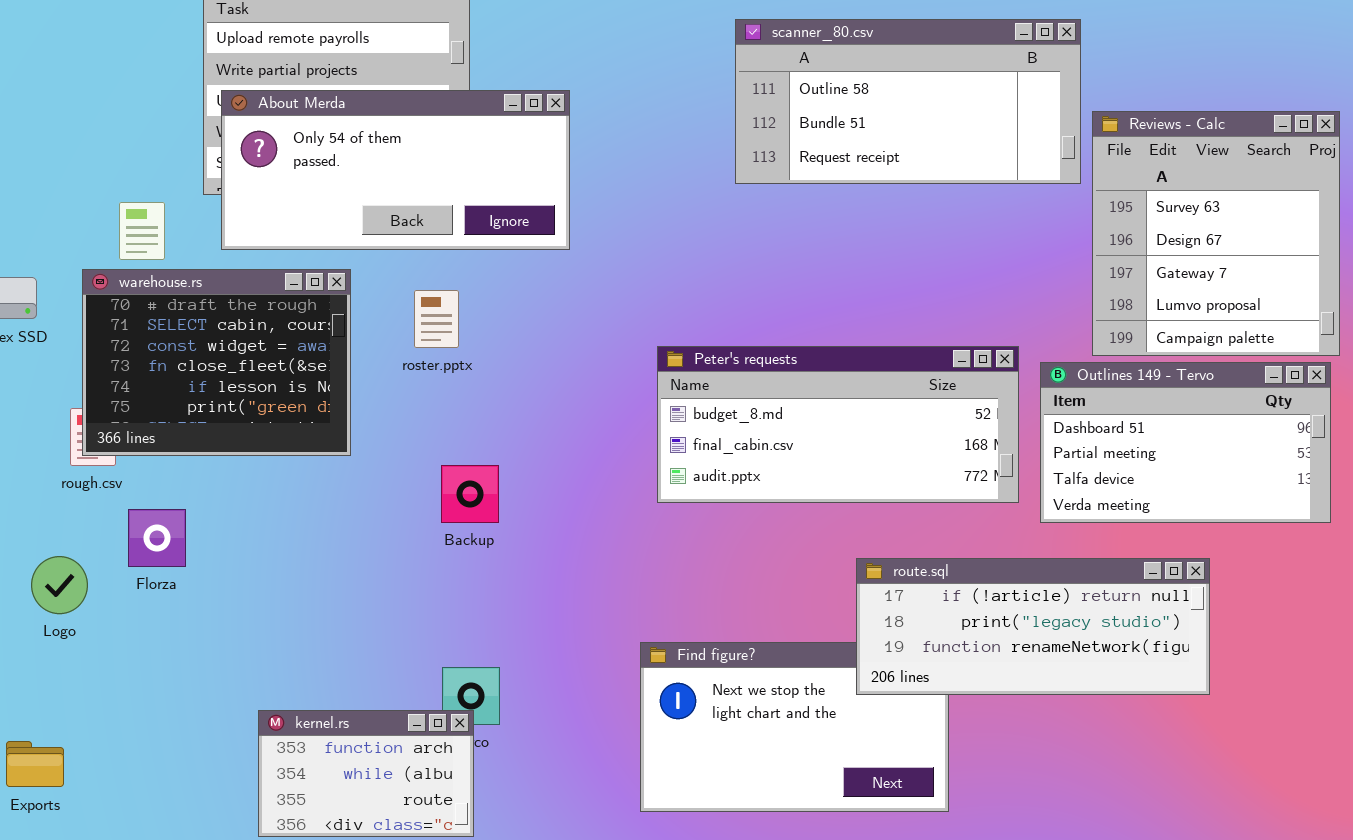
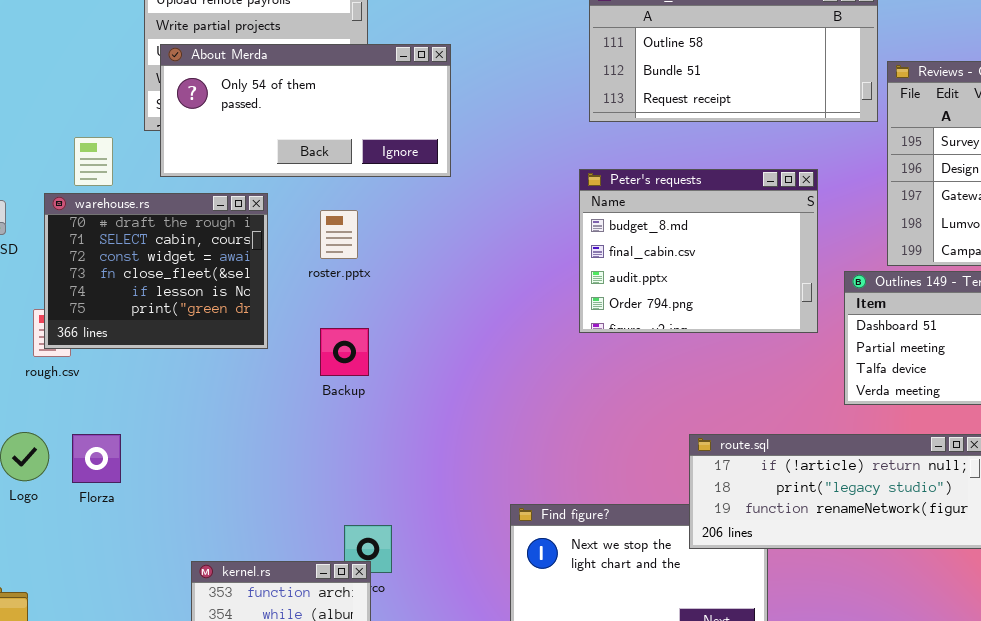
Peter's requests: [657,346,1019,503] -> [579,169,818,333], moved, resized
Backup: [441,465,499,523] -> [320,328,369,376], moved
Florza: [128,509,186,567] -> [72,434,121,483], moved

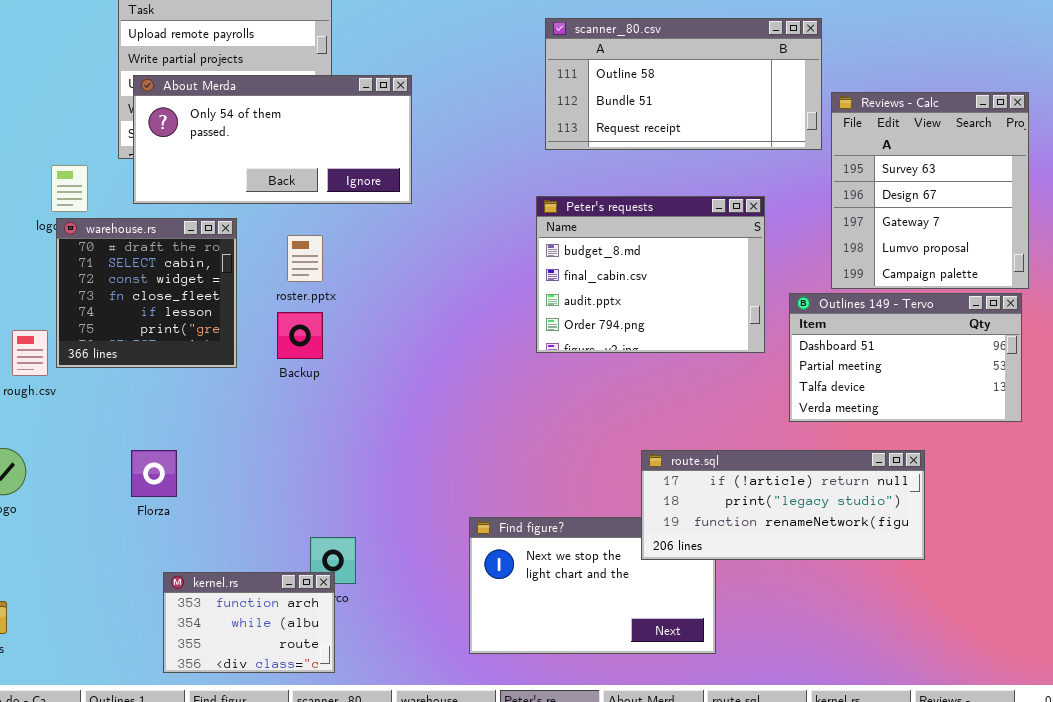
warehouse.rs: [44,193,268,349] -> [56,218,237,368], resized
Backup: [320,328,369,376] -> [277,312,323,359], moved
Florza: [72,434,121,483] -> [131,450,177,497], moved

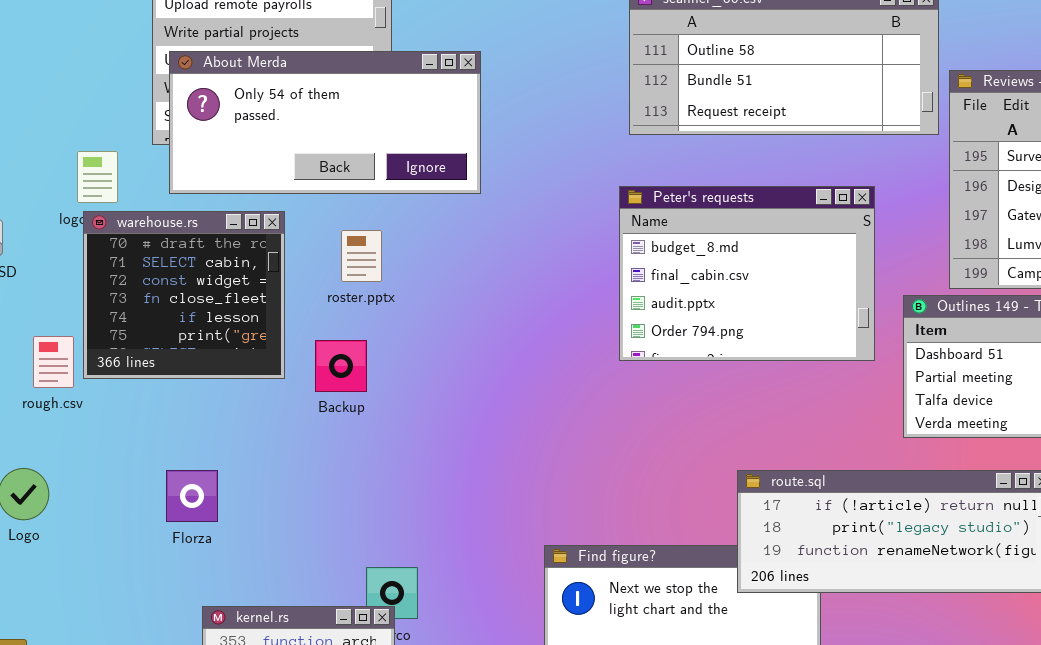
Backup: [277,312,323,359] -> [315,340,367,392], moved

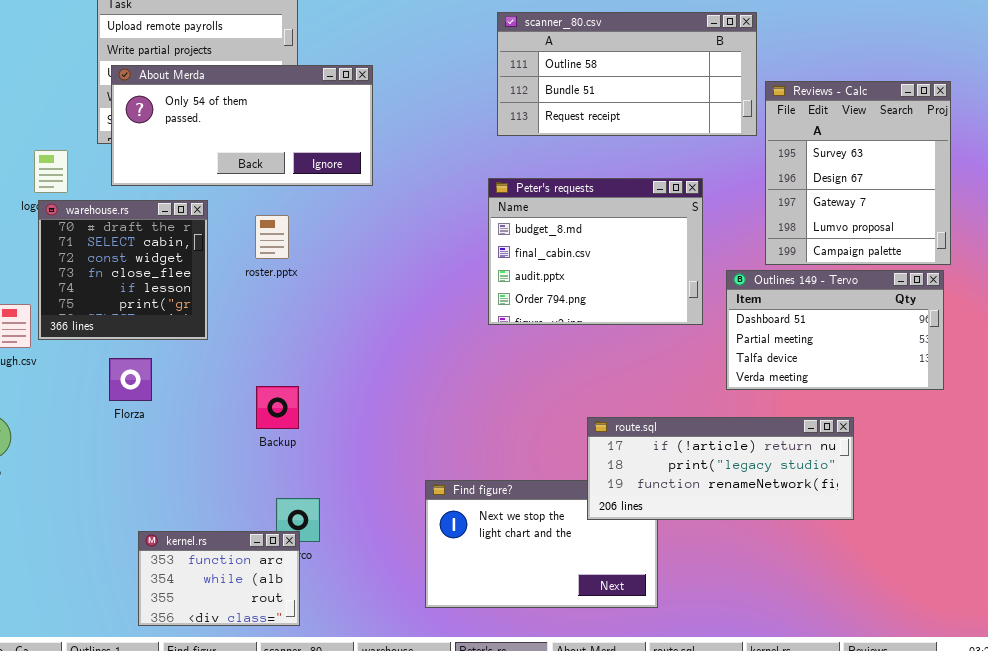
Backup: [315,340,367,392] -> [256,386,299,429], moved
Florza: [166,470,218,522] -> [109,358,152,401], moved

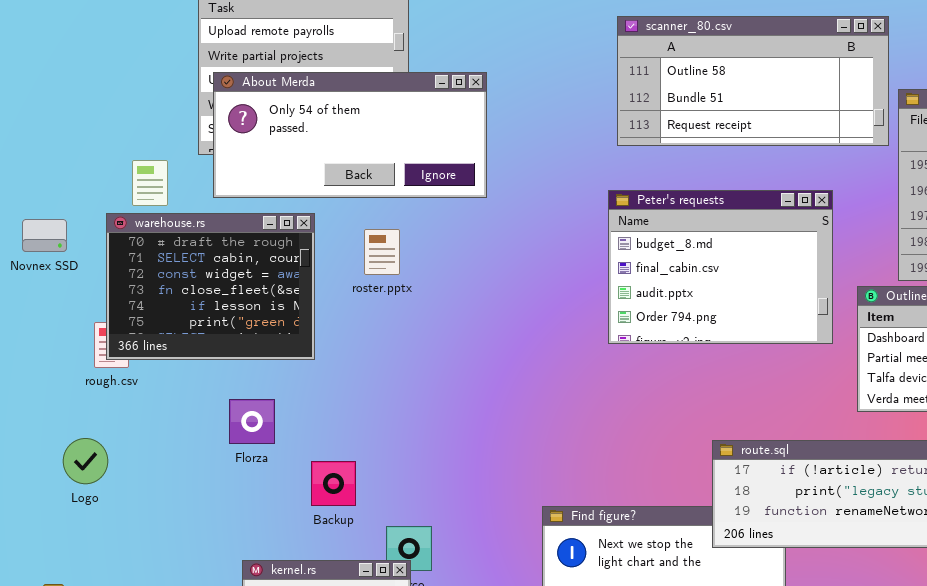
warehouse.rs: [38,200,208,340] -> [106,213,315,360], resized
Florza: [109,358,152,401] -> [229,399,275,444], moved
Backup: [256,386,299,429] -> [311,461,356,506], moved

